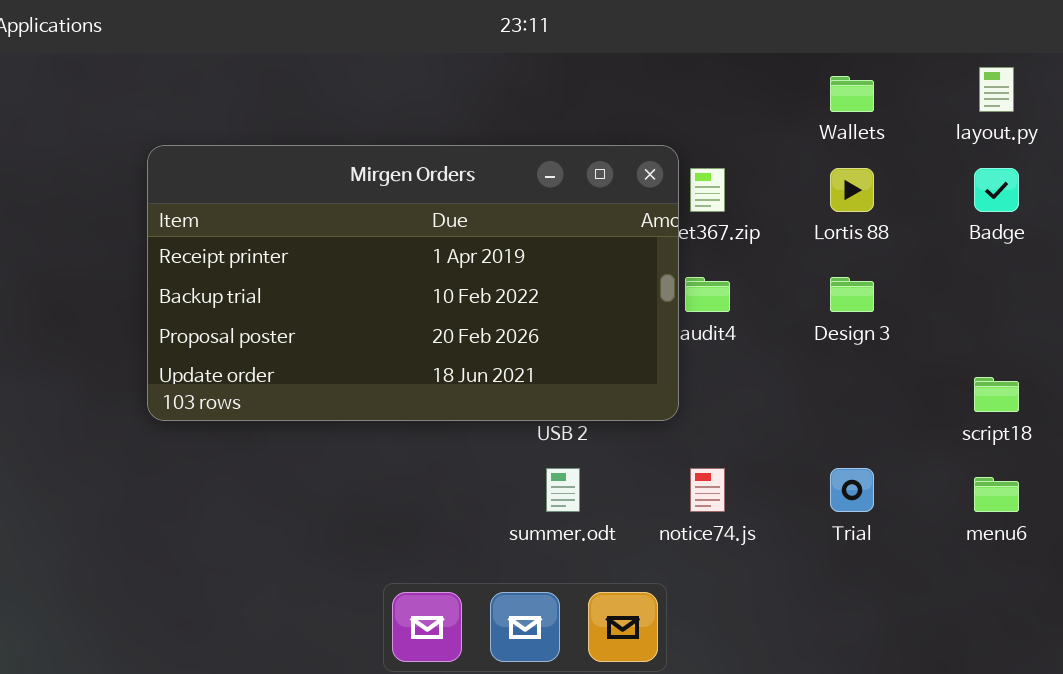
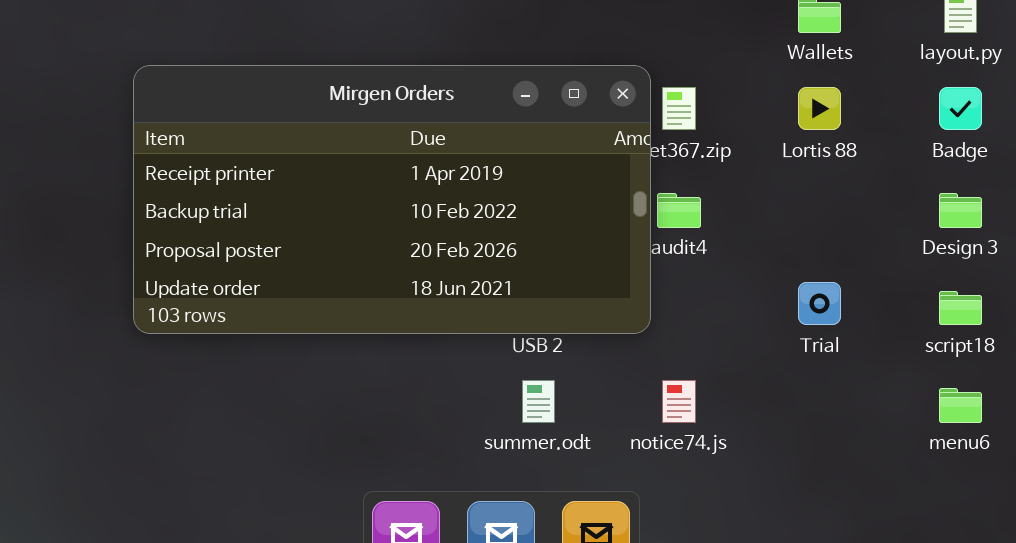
Design 3: [830,277,874,312] -> [939,193,982,228], moved
Trial: [830,468,874,512] -> [798,282,841,325], moved

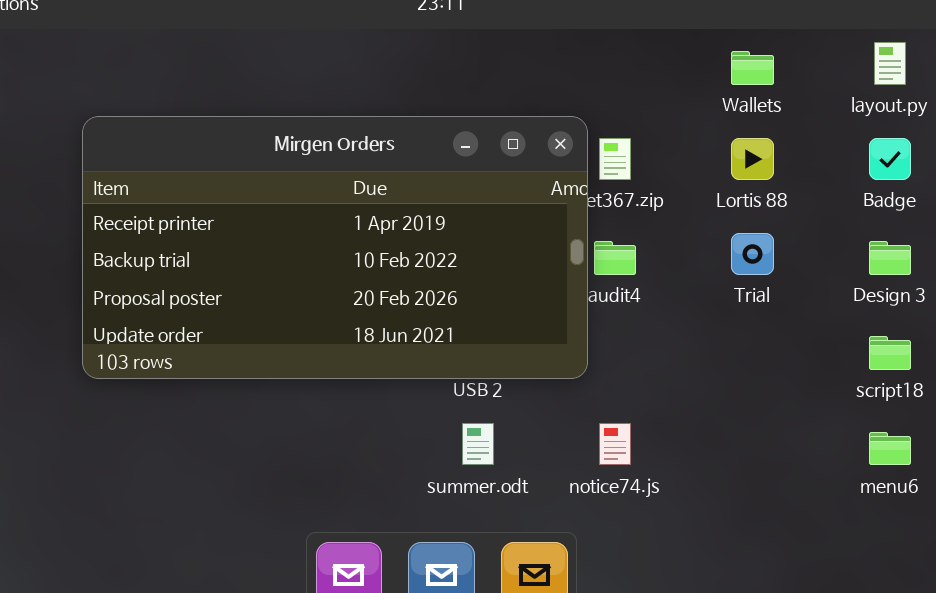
Trial: [798,282,841,325] -> [731,233,774,275], moved

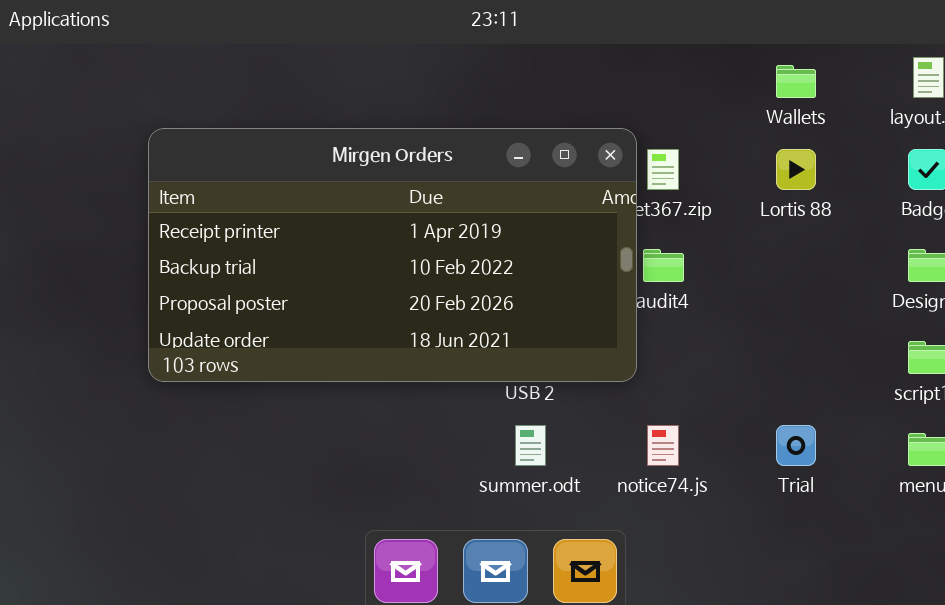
Trial: [731,233,774,275] -> [776,425,816,466], moved

